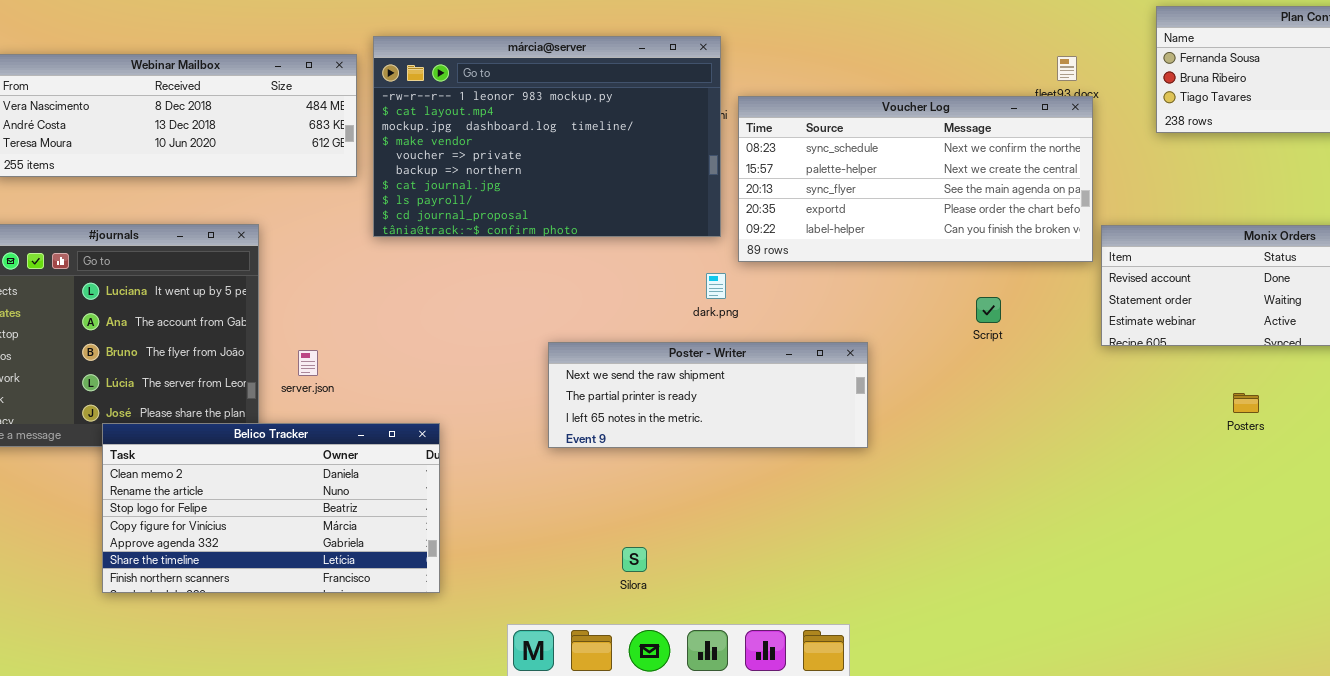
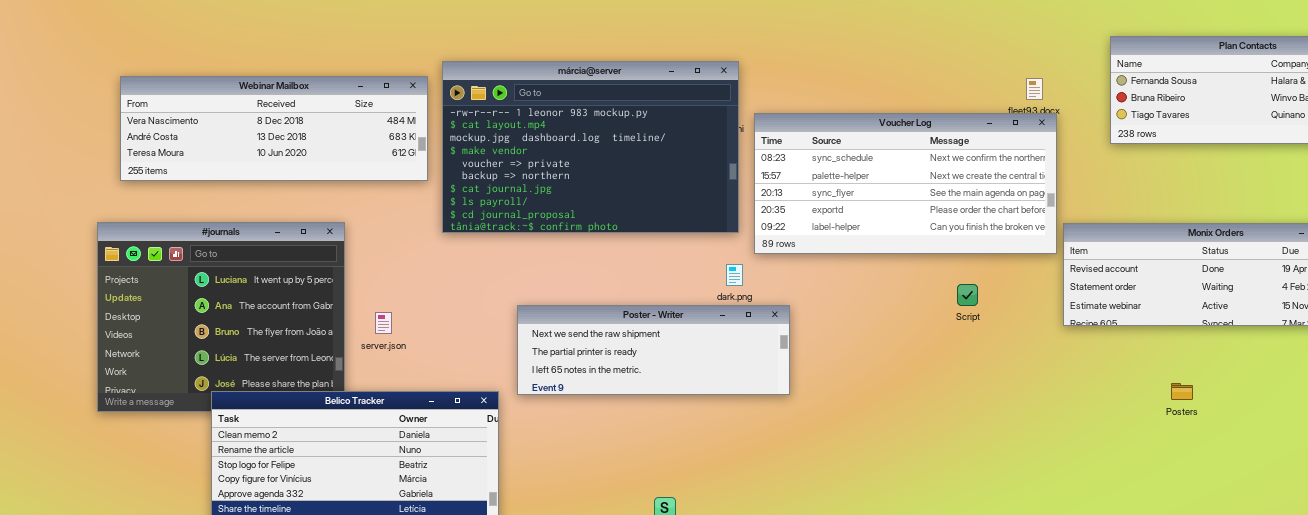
Poster - Writer: [548,342,868,448] -> [517,305,790,395], moved
server.json: [298,350,318,376] -> [375,312,392,334], moved
Posters: [1233,393,1259,413] -> [1171,383,1193,400], moved

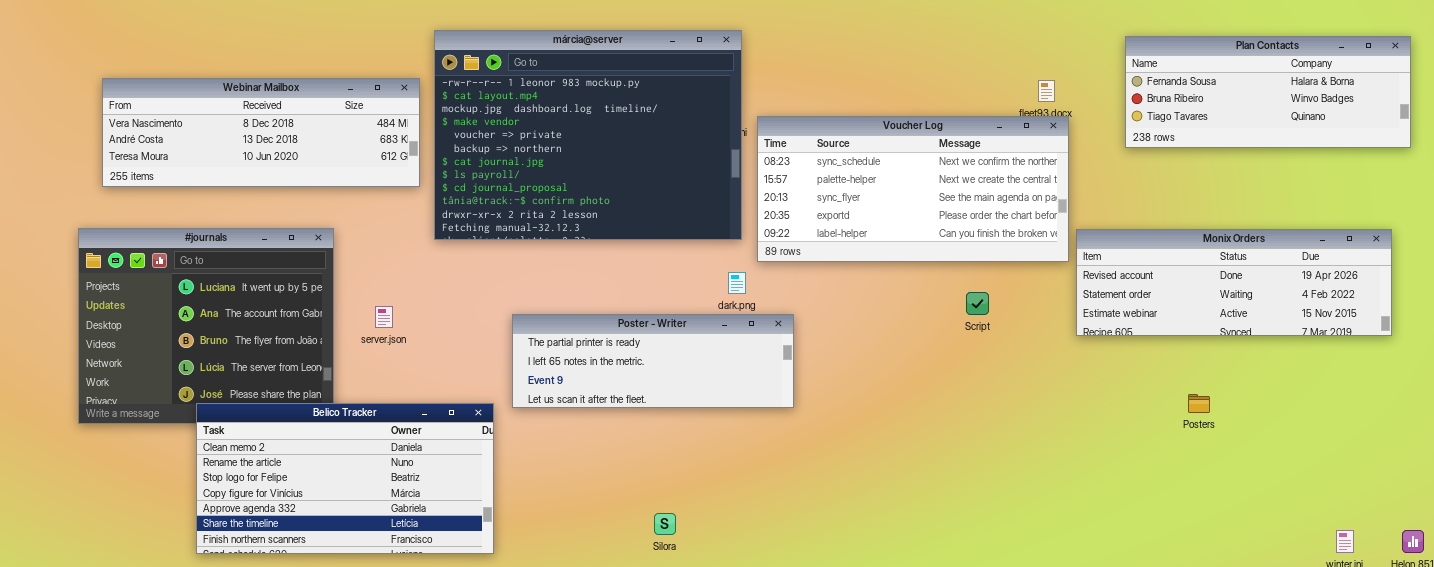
márcia@server: [442,61,739,233] -> [434,30,742,240], resized
Poster - Writer: [517,305,790,395] -> [512,314,794,408], scrolled down 1 row
server.json: [375,312,392,334] -> [375,306,393,328], moved

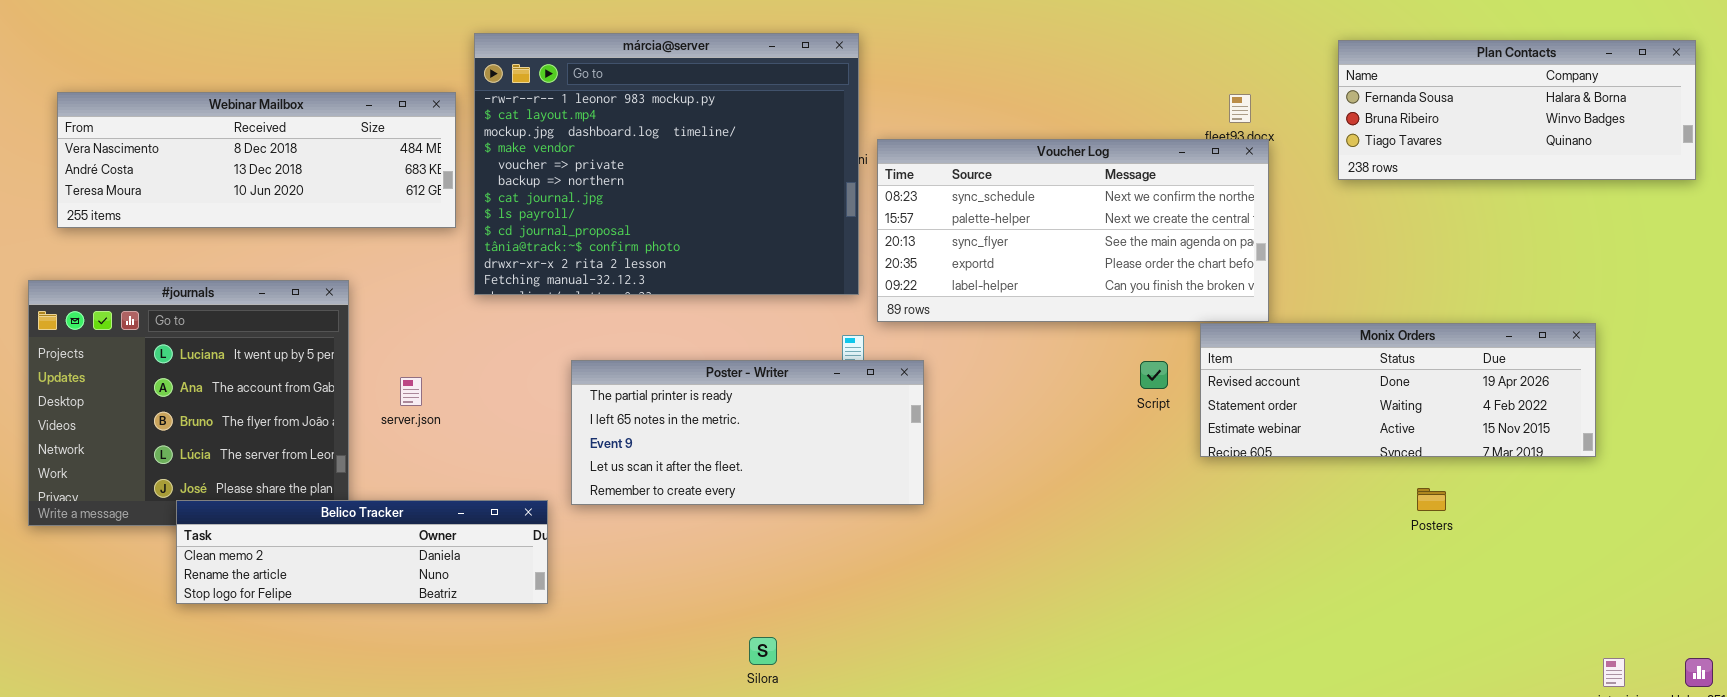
Monix Orders: [1076,229,1392,336] -> [1200,323,1596,457], moved
Poster - Writer: [512,314,794,408] -> [571,360,924,505], resized
Belico Tracker: [196,403,494,554] -> [176,500,548,604], resized

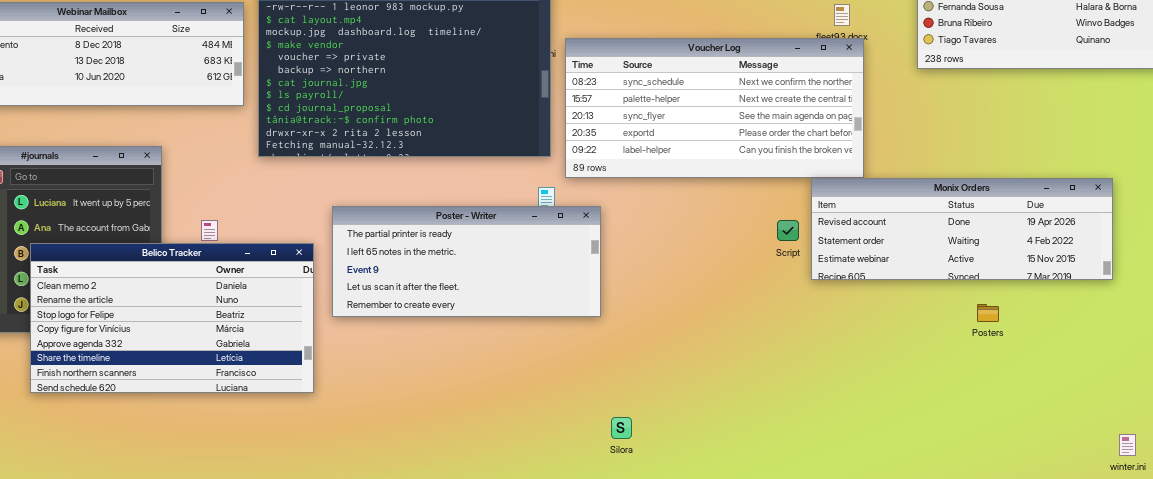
Script: [1140,361,1168,389] -> [777,220,799,241], moved
Belico Tracker: [176,500,548,604] -> [30,243,314,393], resized
Silora: [749,637,777,665] -> [611,417,632,439], moved

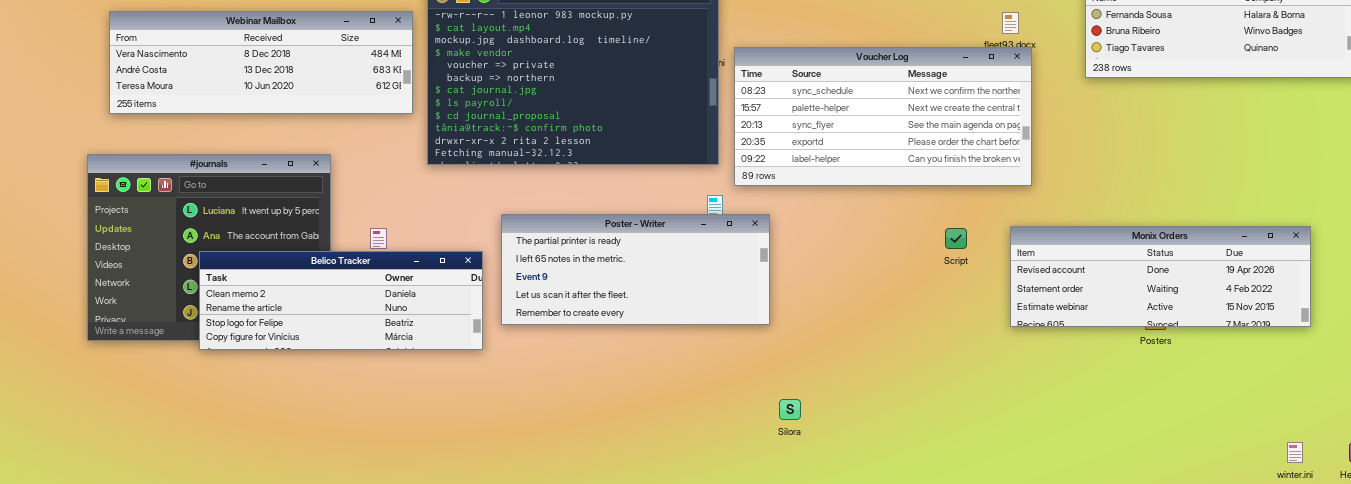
Monix Orders: [811,178,1113,280] -> [1010,226,1311,327], moved
Belico Tracker: [30,243,314,393] -> [199,251,483,350], resized
Silora: [611,417,632,439] -> [779,399,801,420], moved

